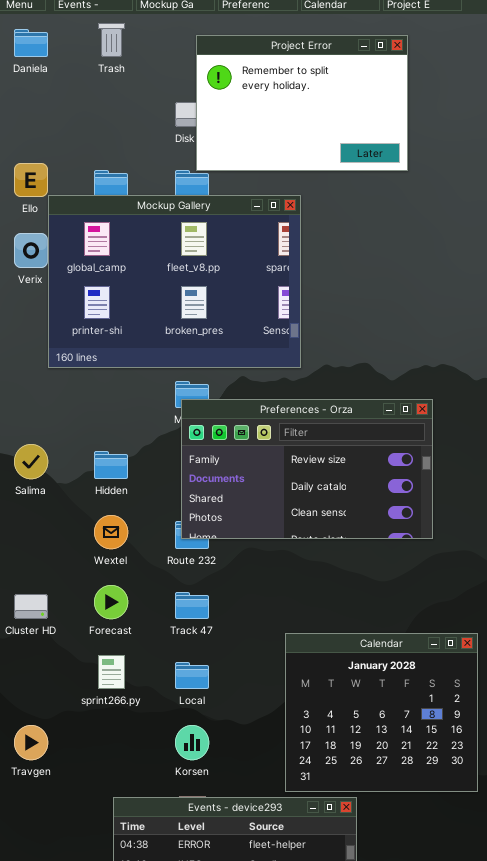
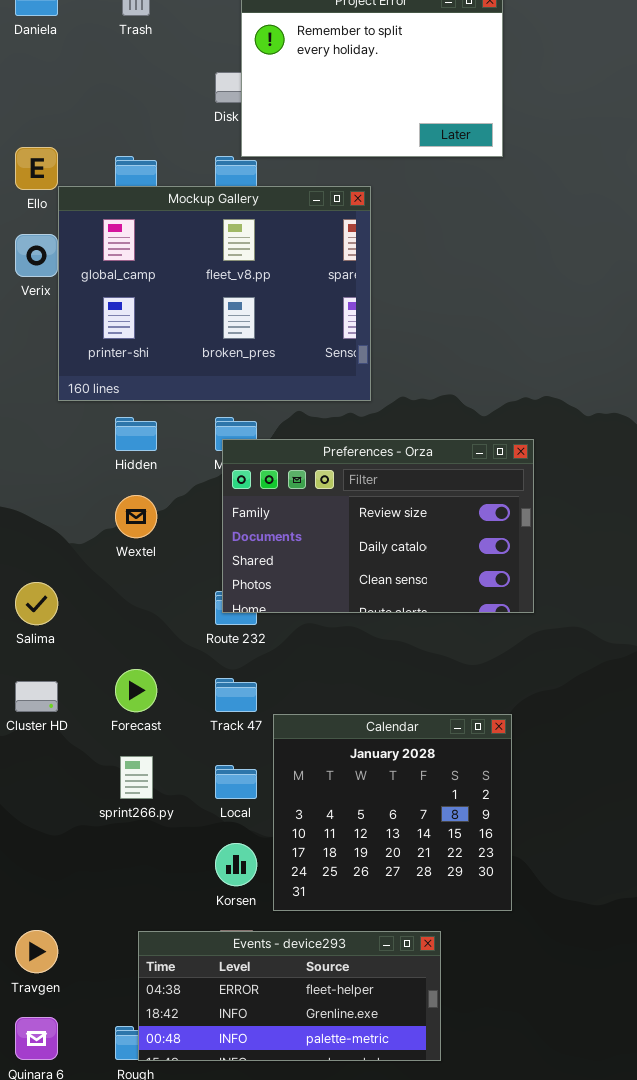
Salima: [14,444,48,479] -> [15,582,58,625], moved
Hidden: [94,451,128,479] -> [115,417,157,451], moved
Wextel: [94,515,128,549] -> [115,495,157,538], moved
Calendar: [285,633,478,792] -> [273,714,512,911], moved
Travgen: [14,725,48,760] -> [15,930,58,973], moved

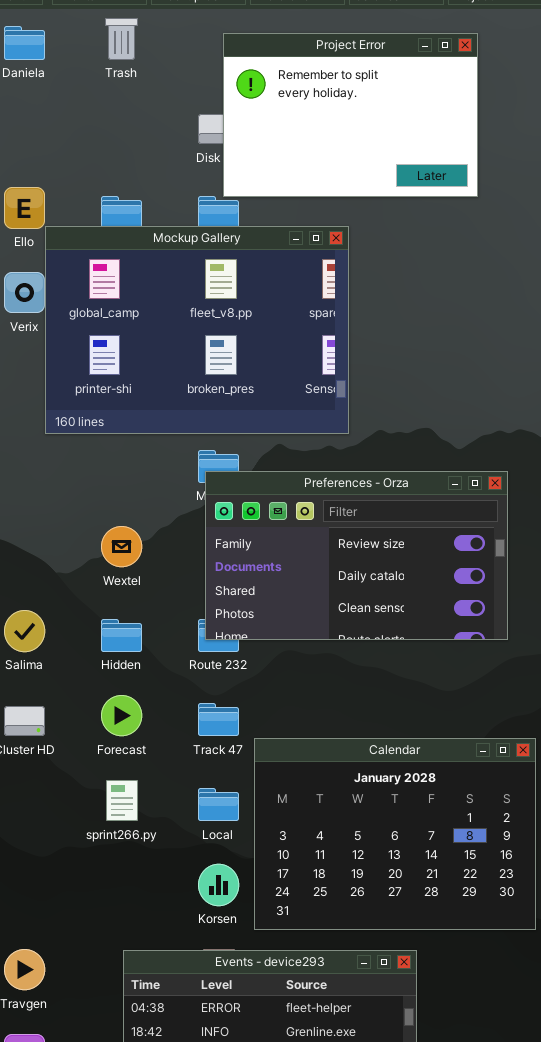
Hidden: [115,417,157,451] -> [101,619,142,652], moved
Calendar: [273,714,512,911] -> [254,738,536,930], resized

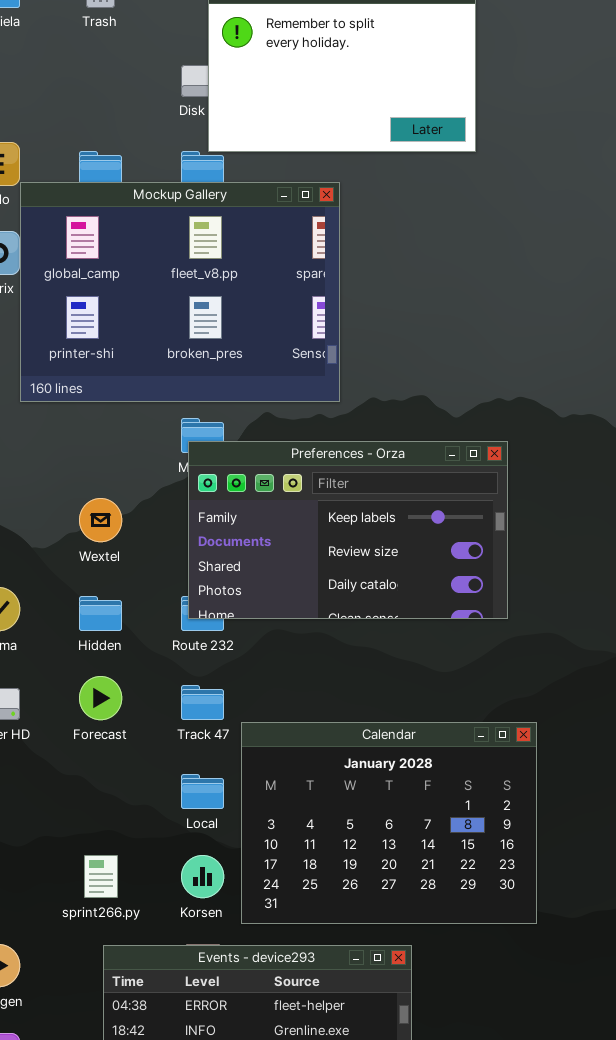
Preferences - Orza: [205,471,508,640] -> [188,441,508,619], scrolled up 1 row
sprint266.py: [106,780,138,821] -> [84,855,118,898], moved

